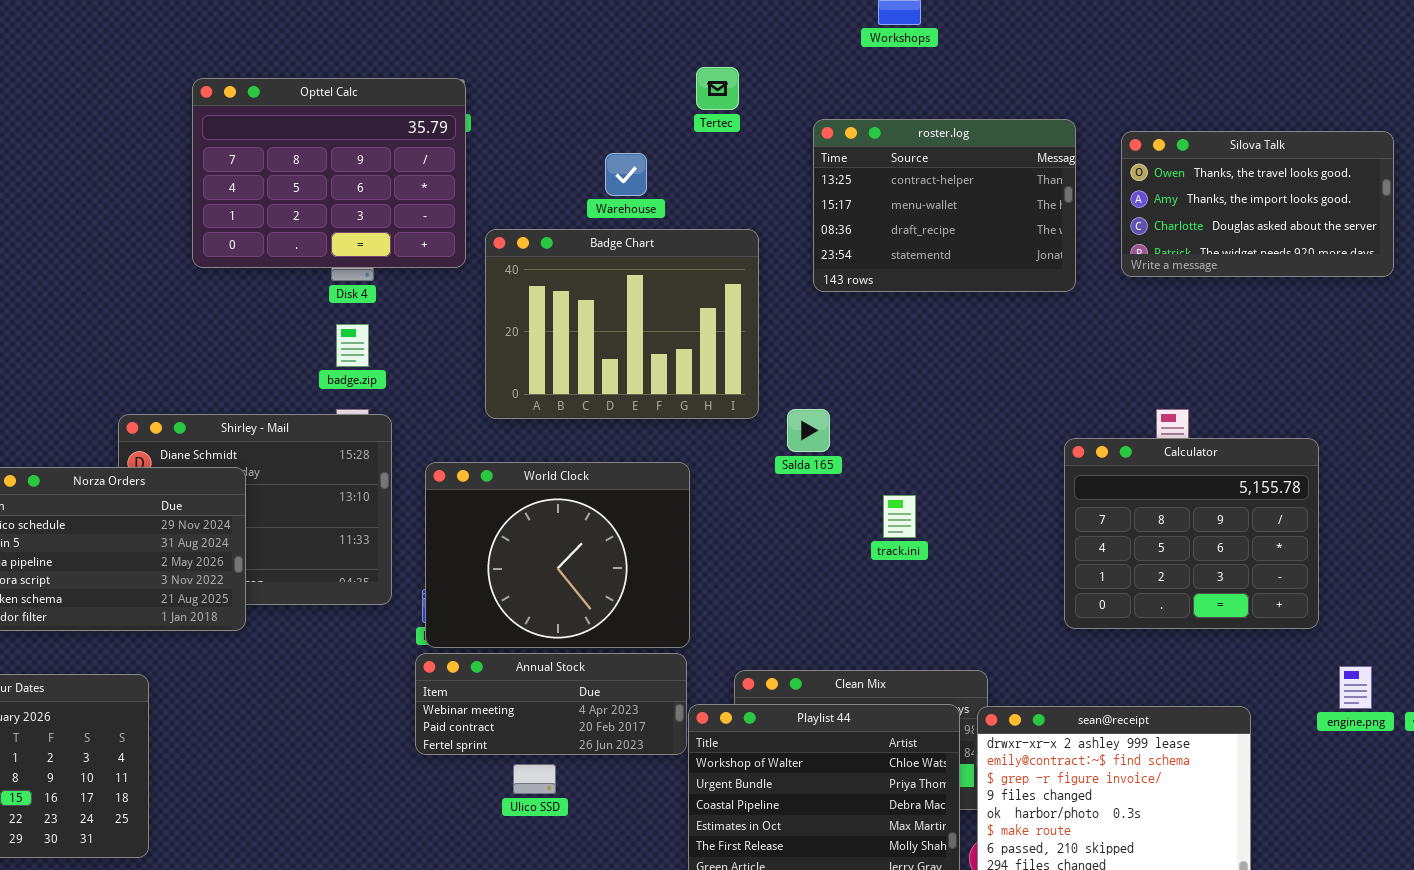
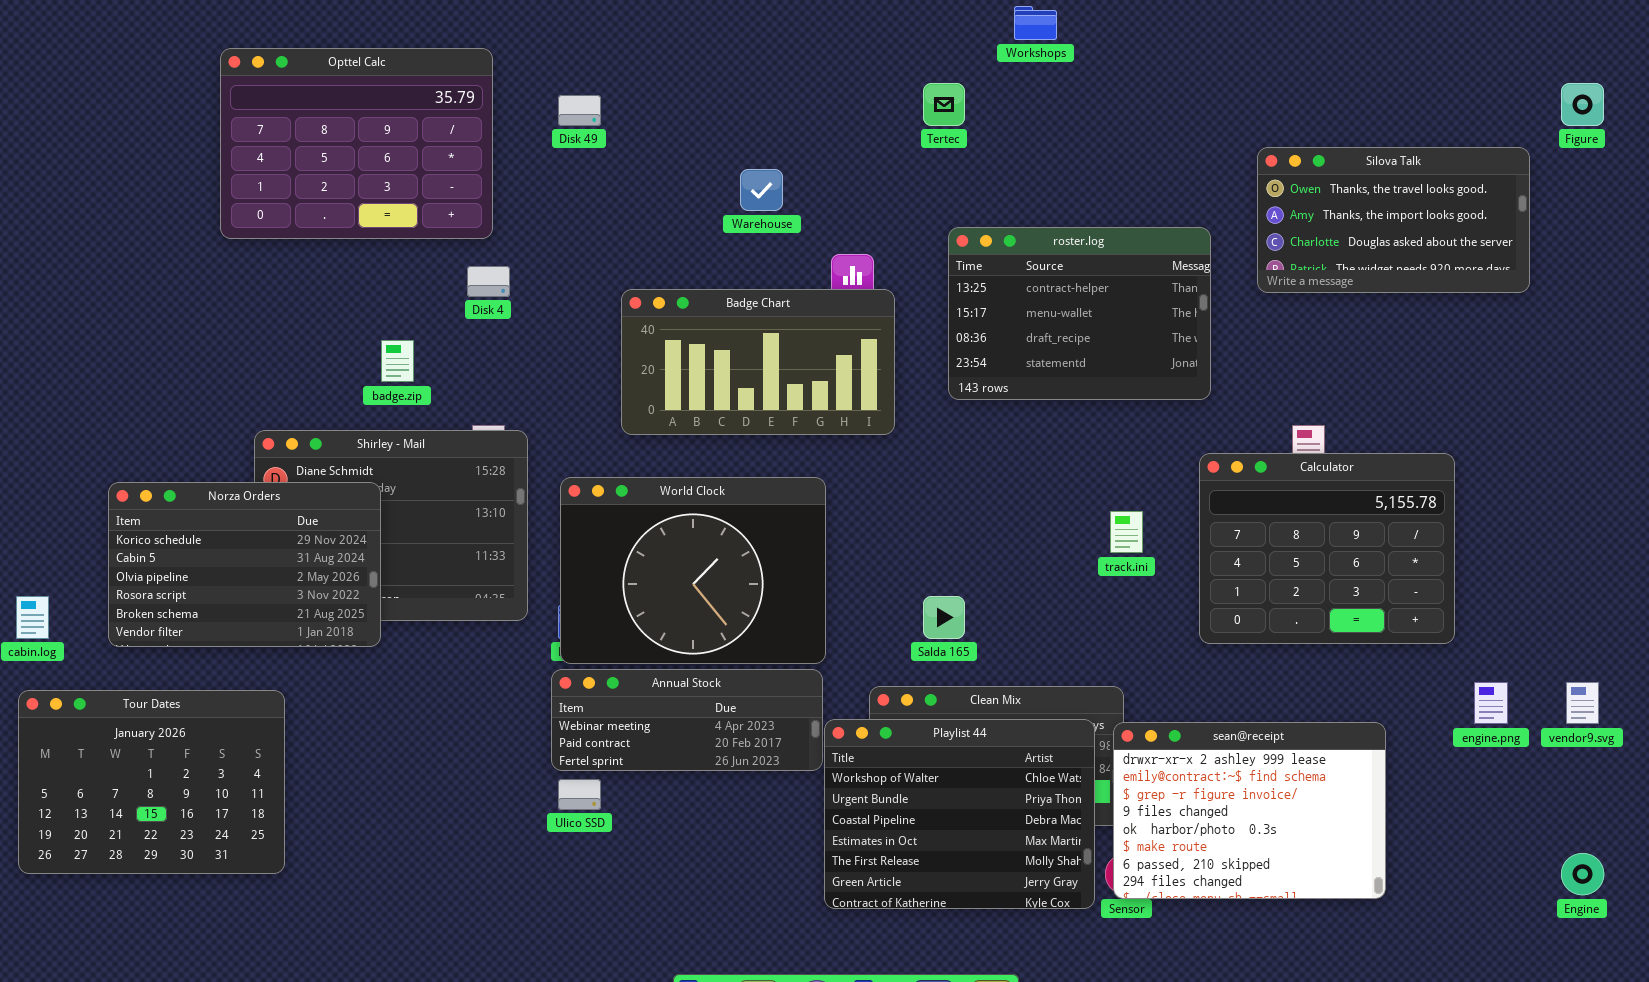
Tertec: [696,67,739,110] -> [923,83,965,126], moved
Opttel Calc: [192,78,466,268] -> [220,48,493,239], moved
roster.log: [813,119,1076,292] -> [948,227,1211,400], moved
Badge Chart: [485,229,759,419] -> [621,289,895,435], resized
badge.zip: [336,324,369,367] -> [381,340,414,382], moved
Salda 165: [787,409,830,452] -> [923,596,965,639], moved
track.ini: [883,495,916,538] -> [1110,511,1143,553], moved
Ulico SSD: [513,764,556,794] -> [558,779,601,810], moved

